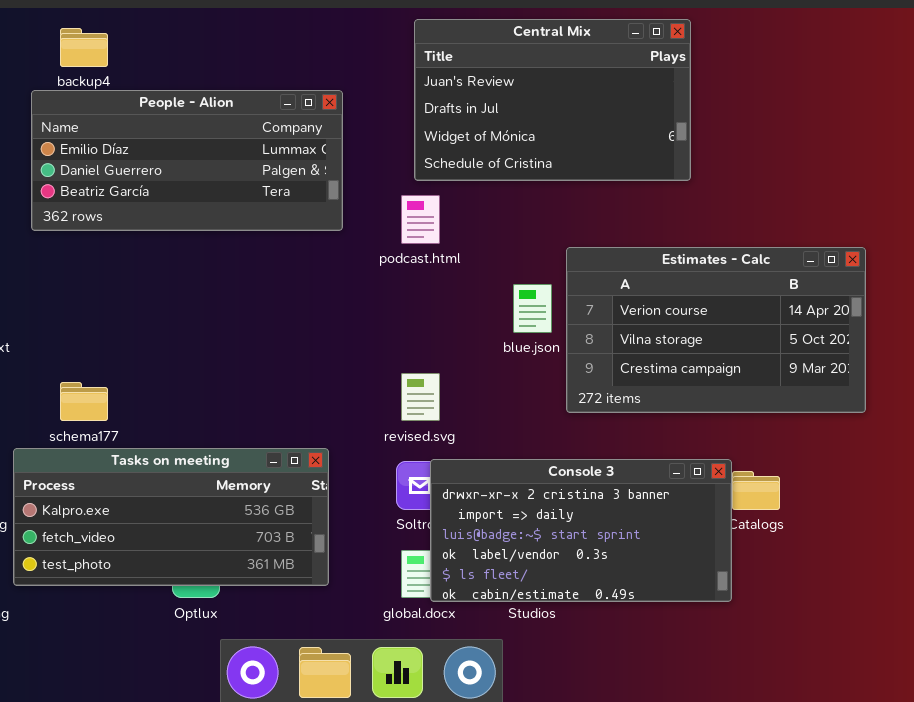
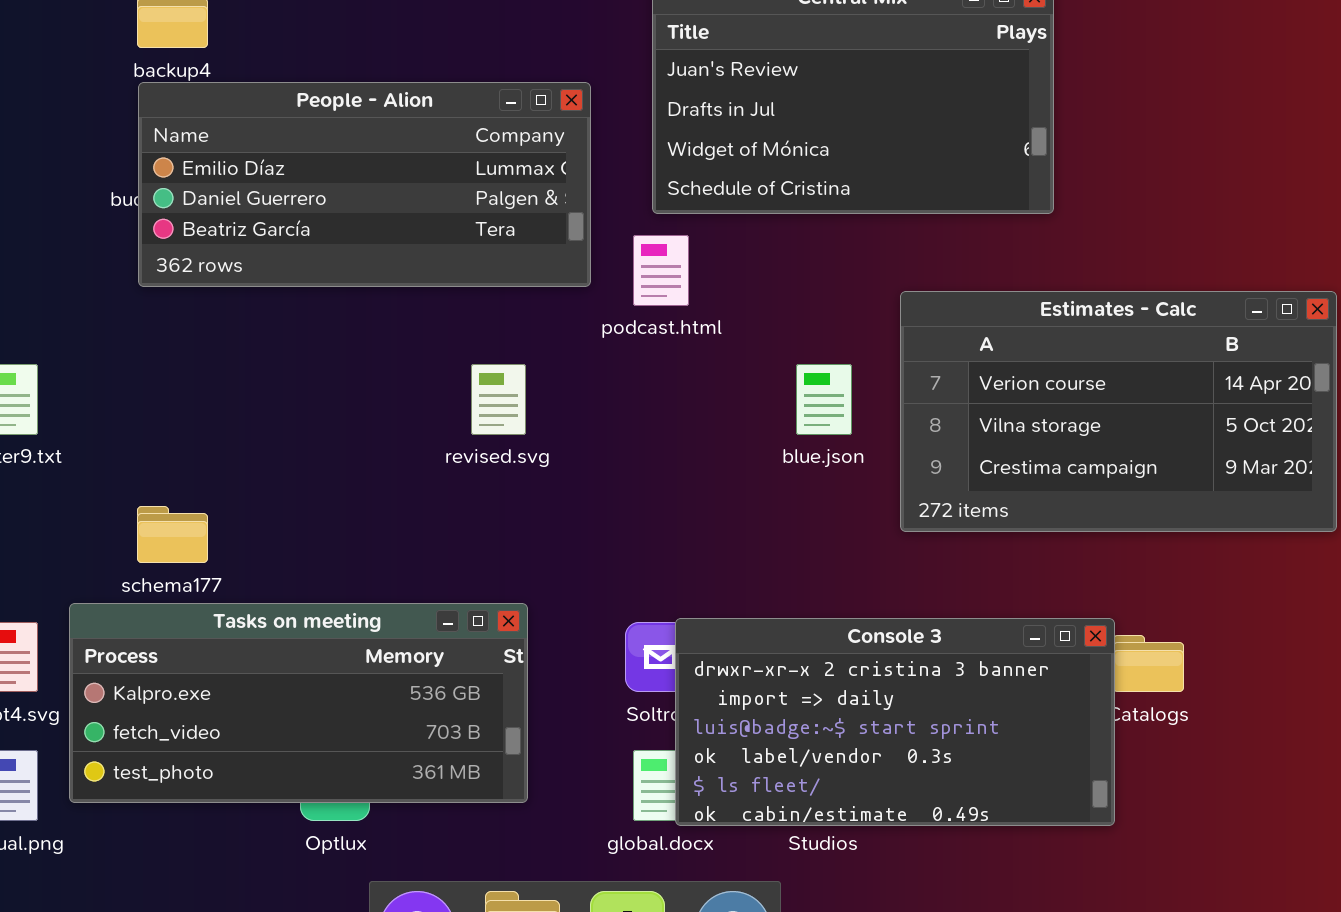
People - Alion: [31,90,343,231] -> [138,82,591,287], moved
Estimates - Calc: [566,247,866,413] -> [900,291,1337,532], moved
revised.svg: [401,373,440,421] -> [471,364,526,435], moved

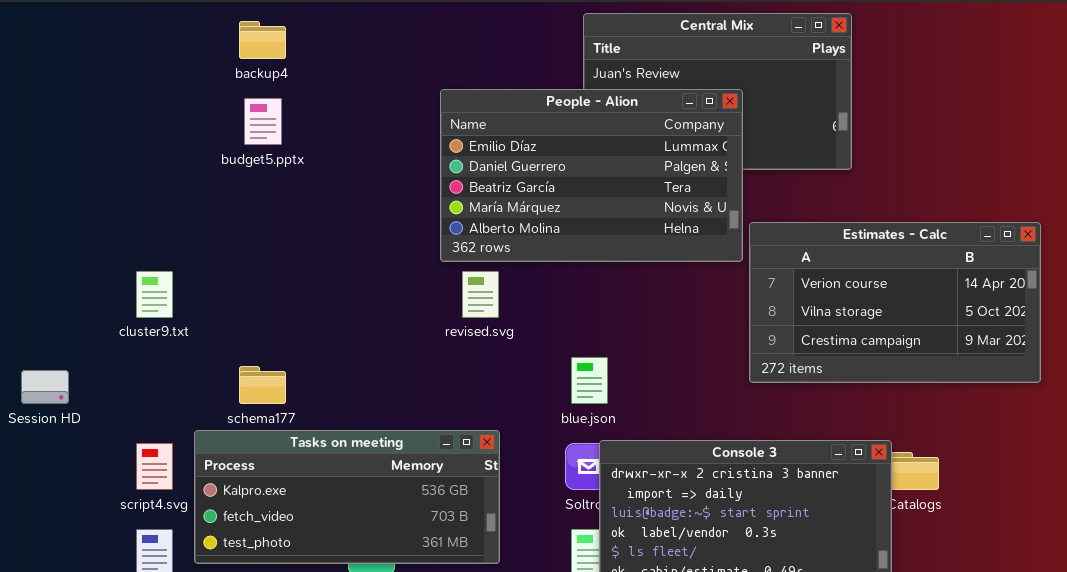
People - Alion: [138,82,591,287] -> [440,89,743,262], moved, resized
blue.json: [796,364,852,435] -> [571,357,608,404], moved

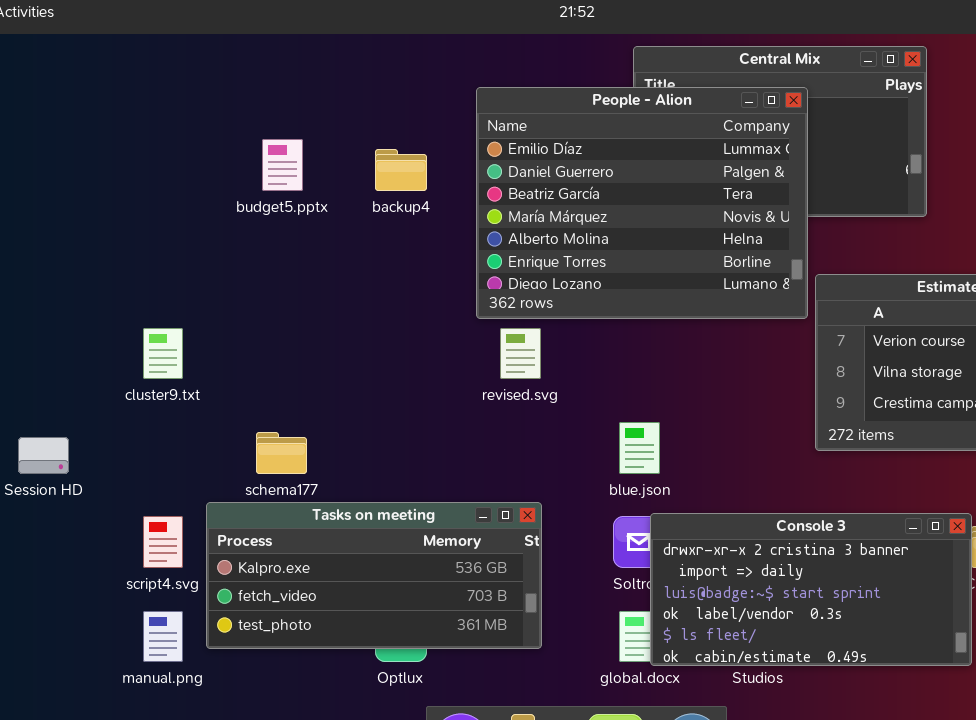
backup4: [239,21,286,59] -> [375,149,427,191], moved
People - Alion: [440,89,743,262] -> [476,87,808,319], resized

